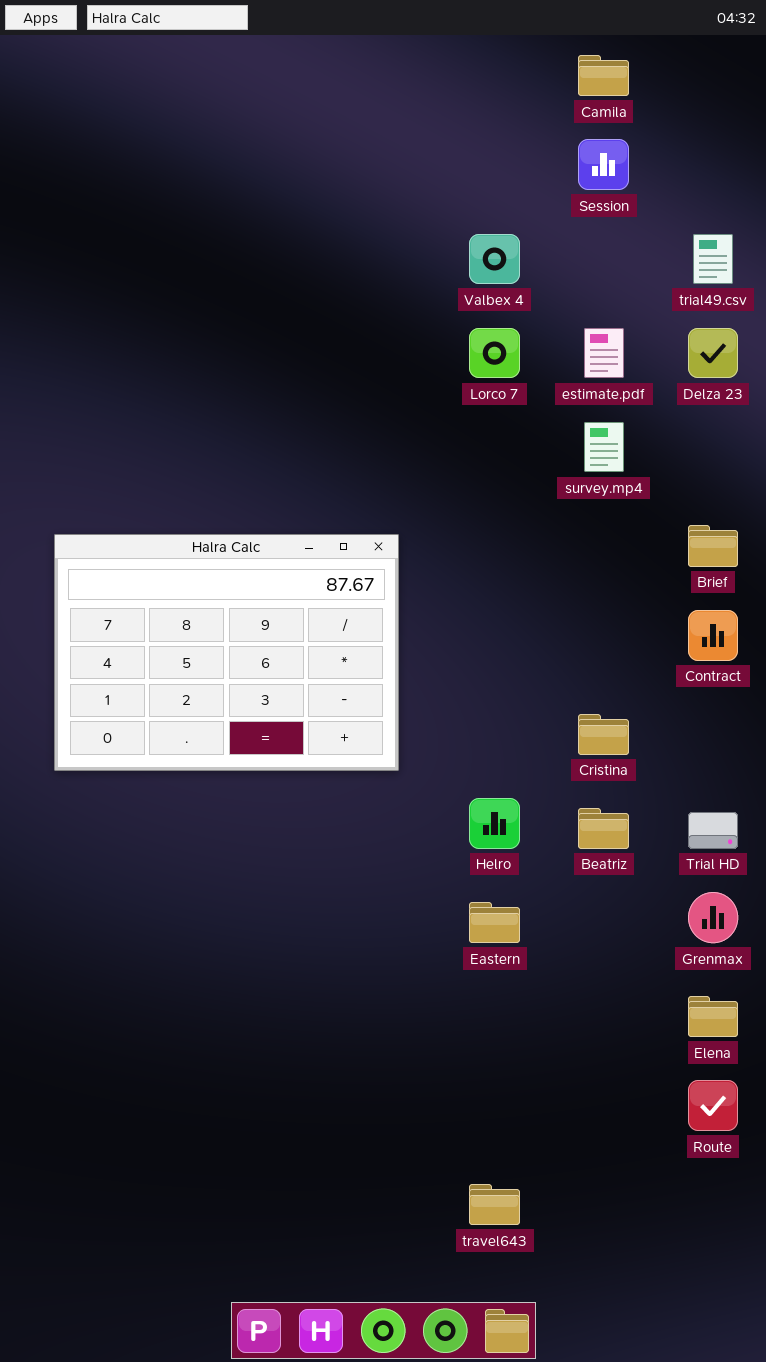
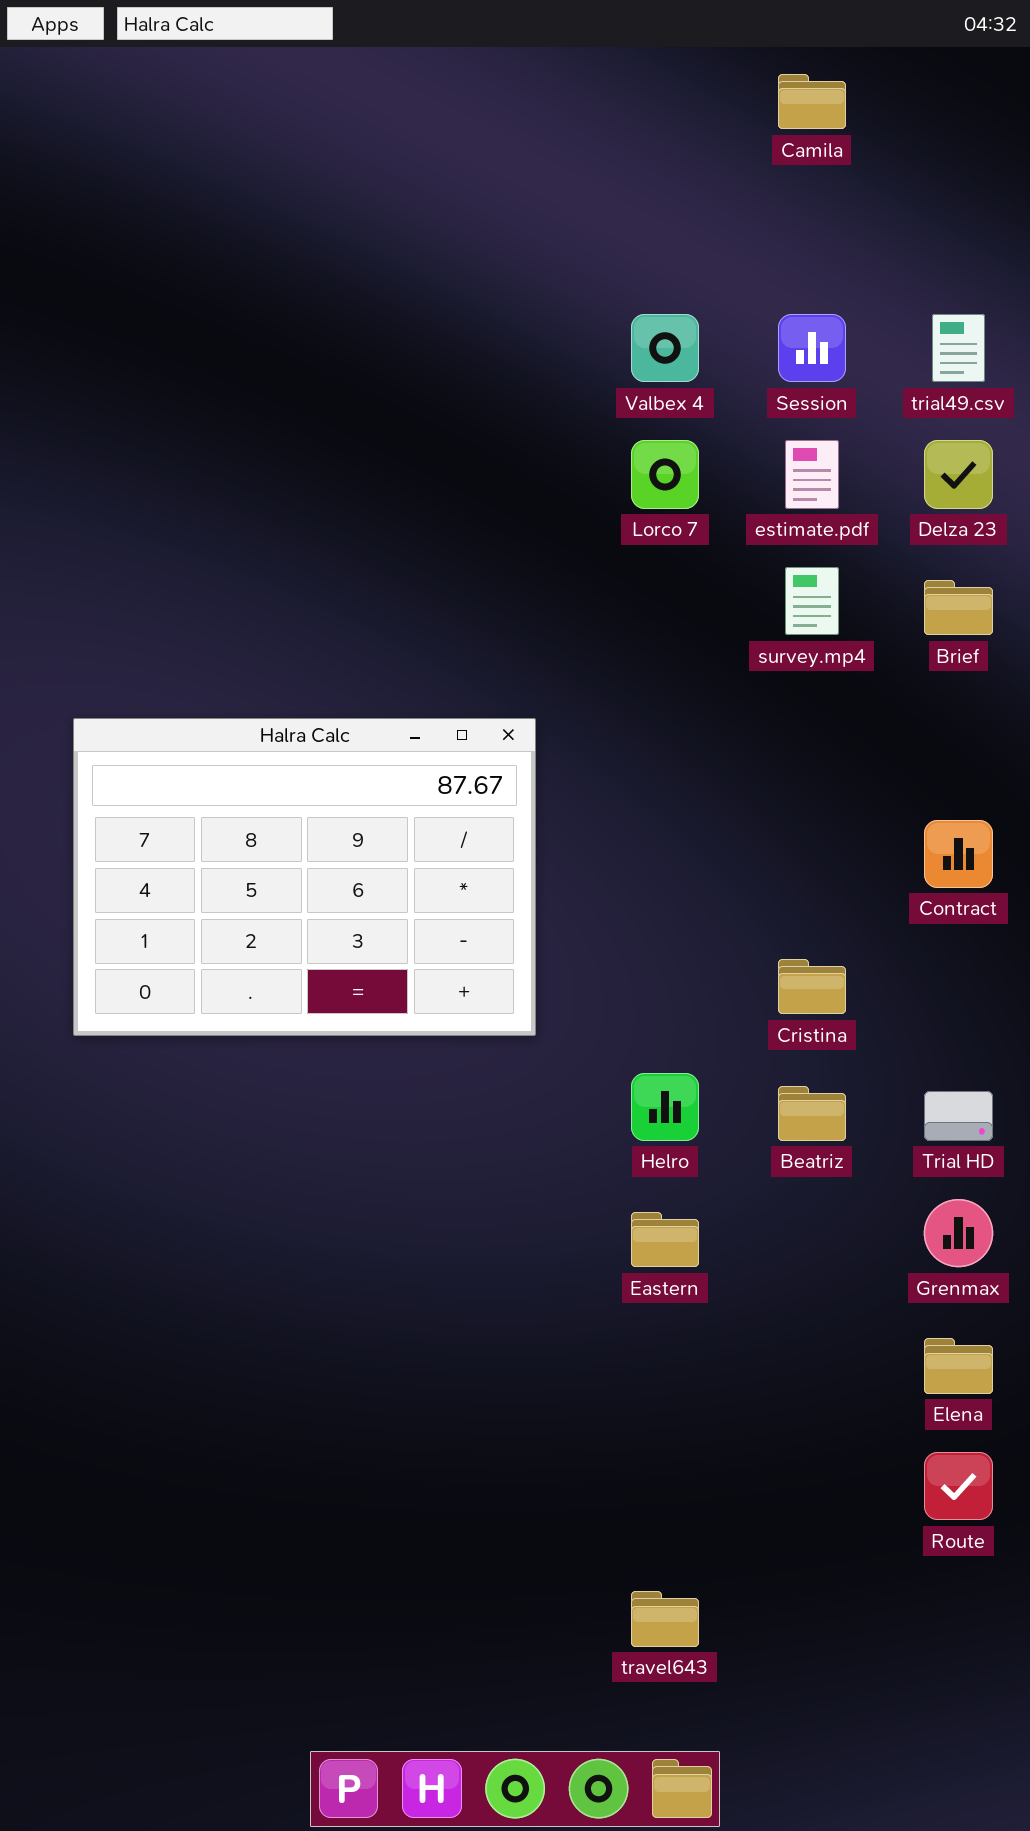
Session: [578,139,629,190] -> [778,314,846,382], moved
Brief: [688,525,738,567] -> [924,580,993,635], moved

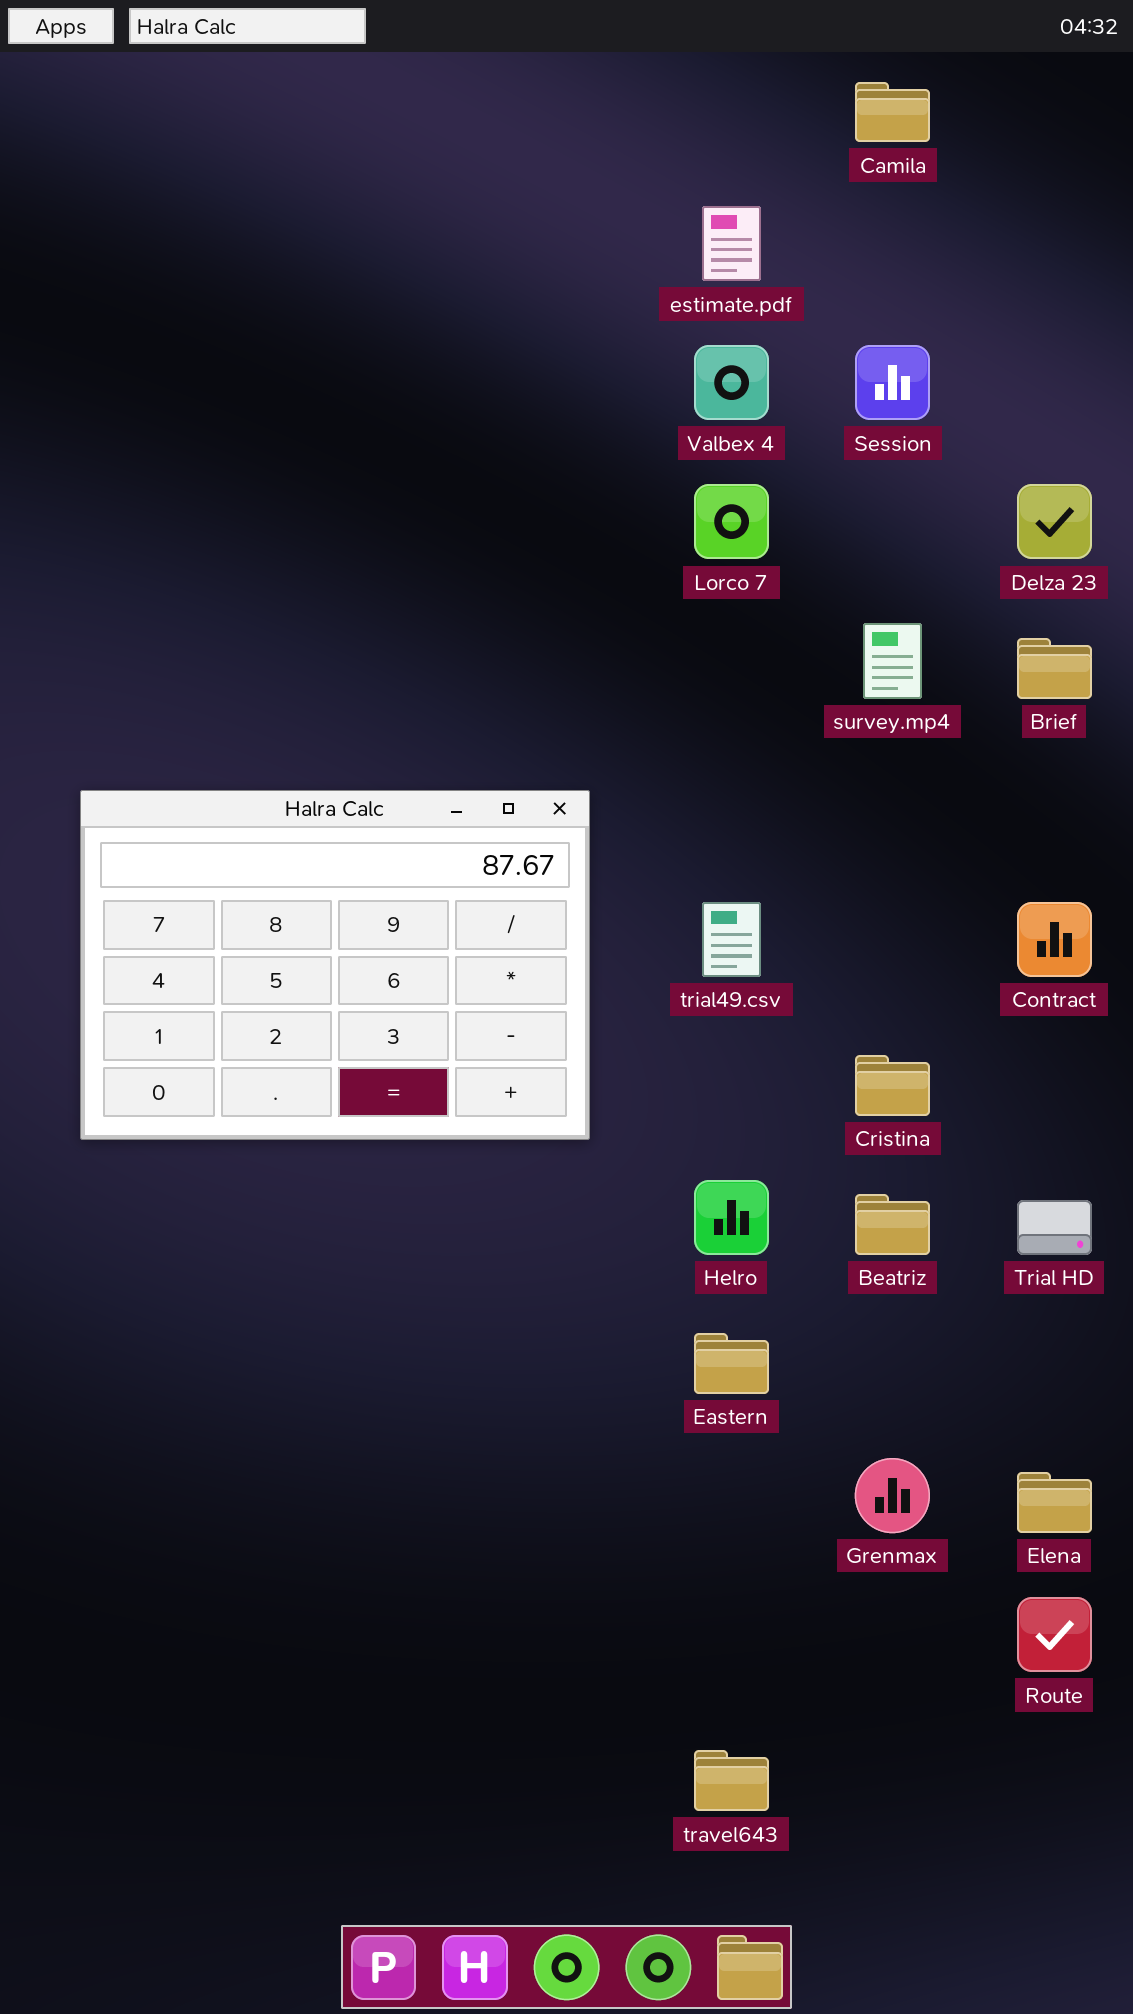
trial49.csv: [932,314,985,382] -> [702,902,761,977], moved
estimate.pdf: [785,440,839,509] -> [702,206,761,281], moved
Grenmax: [924,1199,993,1267] -> [855,1458,930,1533], moved

